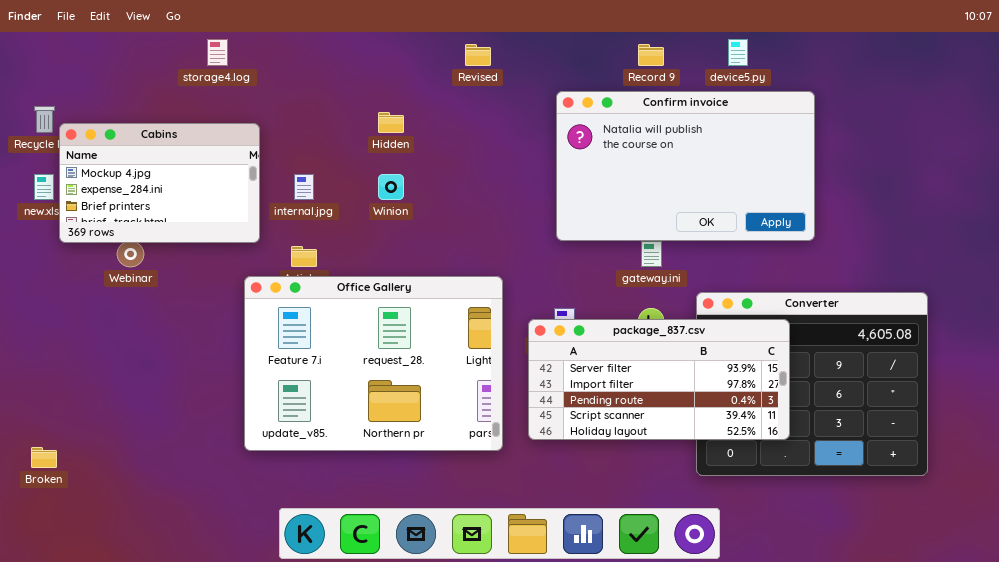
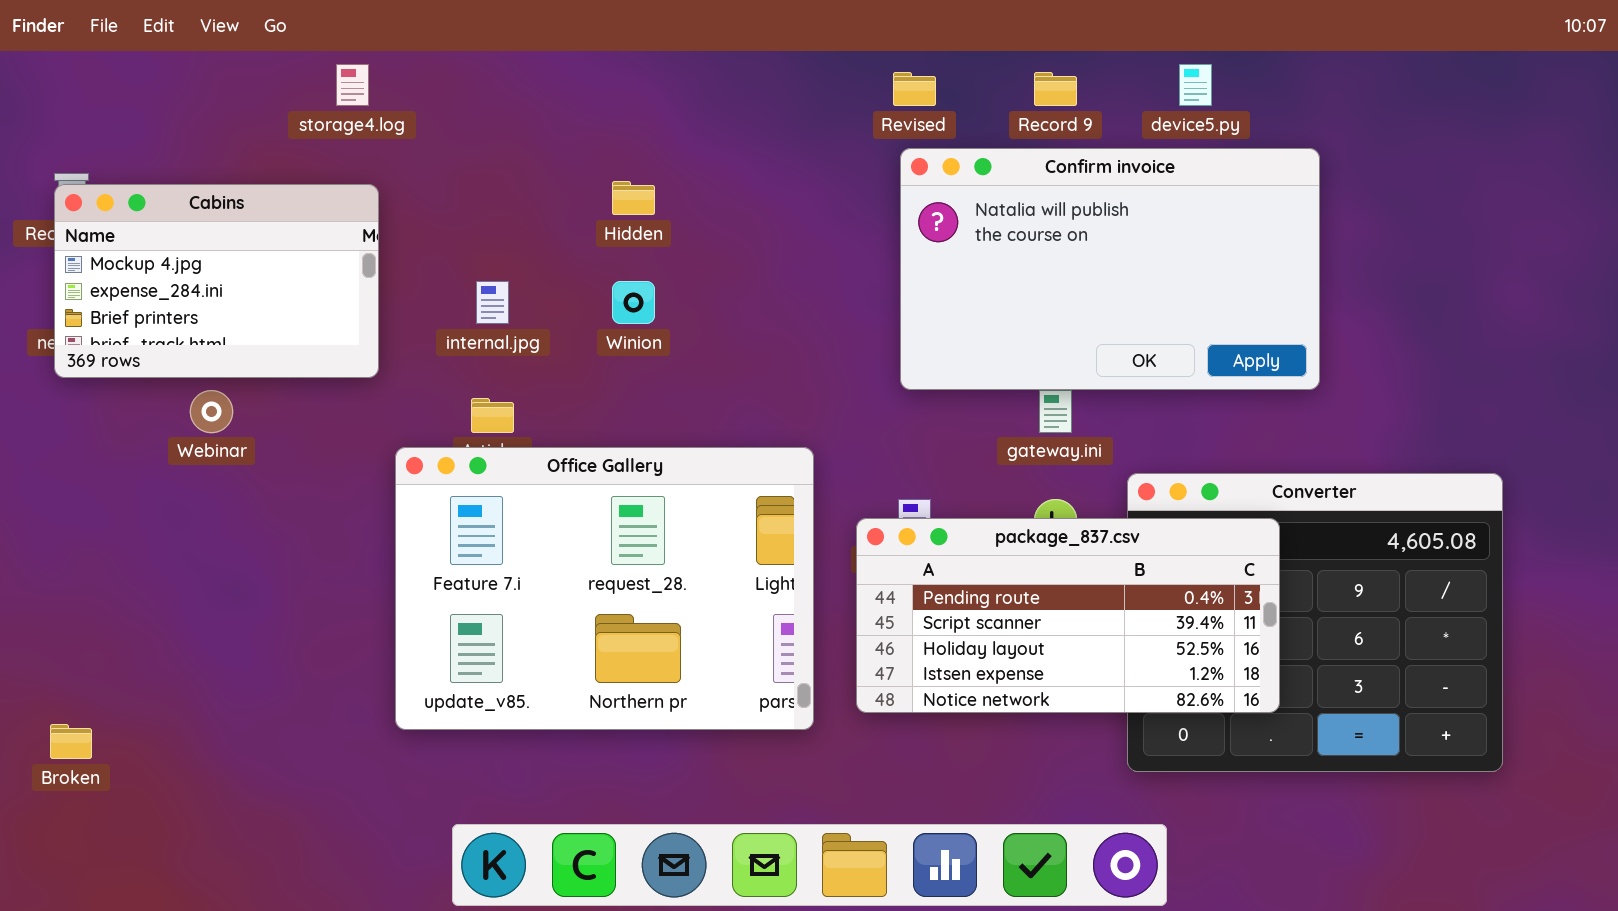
Revised: [465,44,491,66] -> [893,72,936,106], moved
Cabins: [59,123,260,243] -> [54,184,379,378], moved
package_837.csv: [528,319,790,440] -> [856,518,1280,713], scrolled down 2 rows

